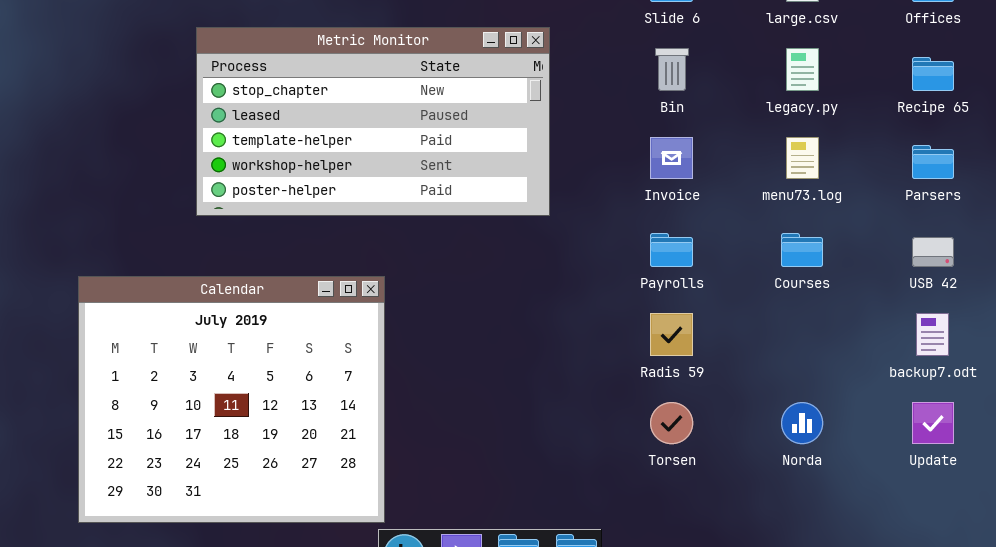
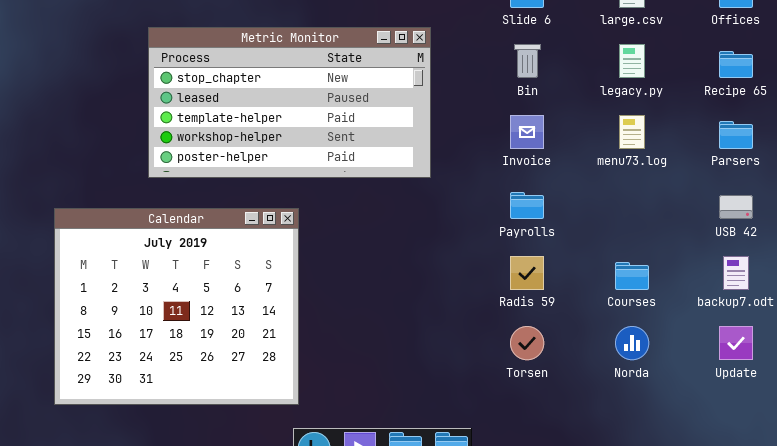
Courses: [781,233,823,267] -> [615,262,649,290], moved
Calendar: [78,276,385,523] -> [54,208,299,405], moved

